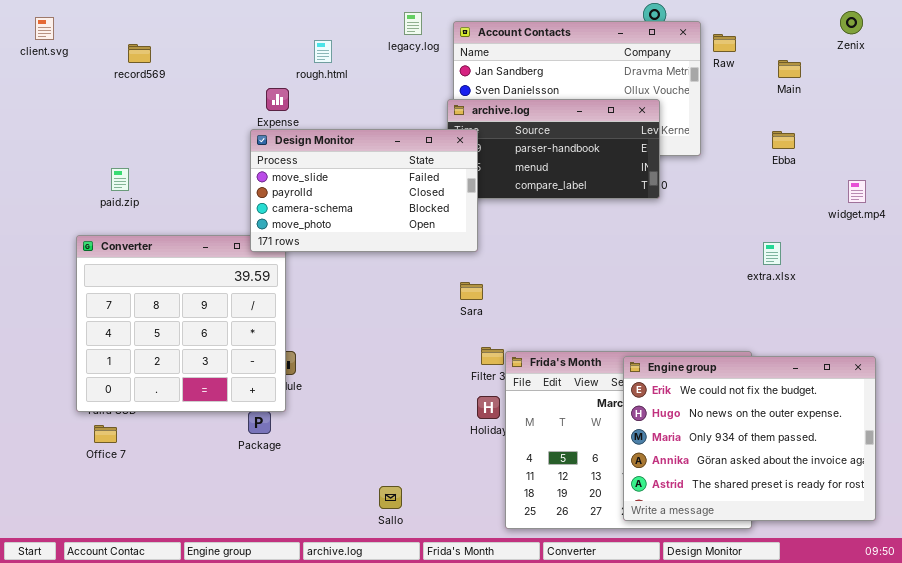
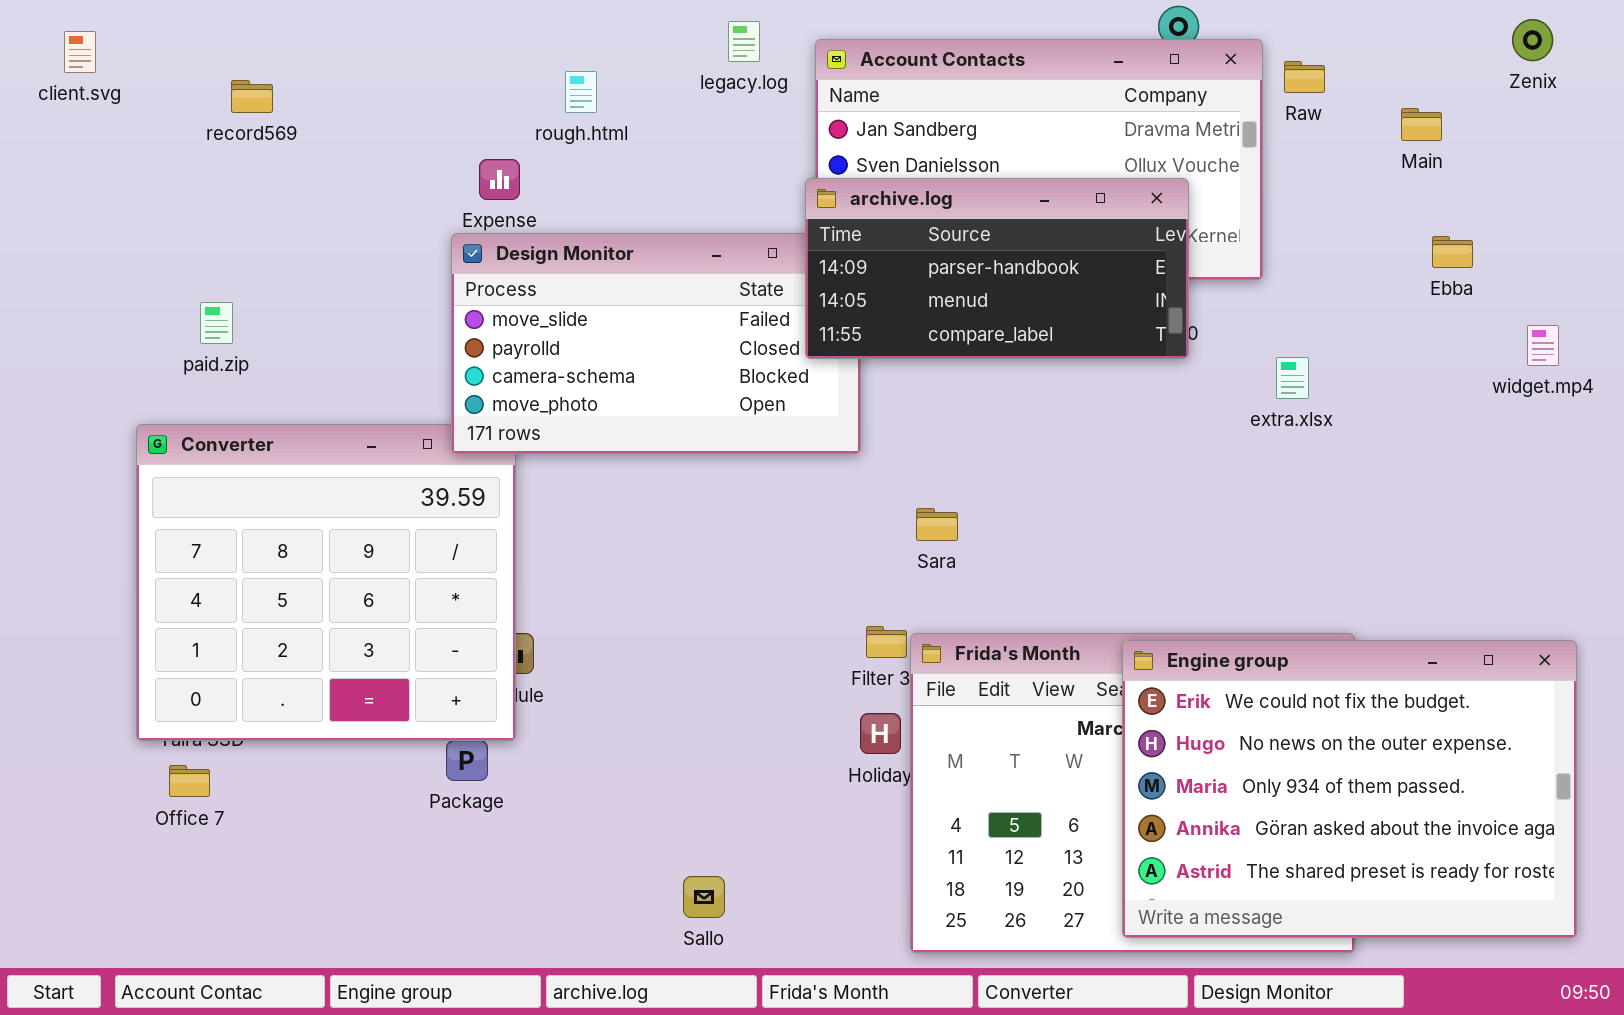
archive.log: [447,99,660,199] -> [805,178,1189,359], raised
Ebba: [772,131,795,149] -> [1432,236,1473,268], moved
extra.xlsx: [763,242,781,265] -> [1276,357,1309,399], moved
Sara: [460,282,483,300] -> [916,508,958,541], moved

